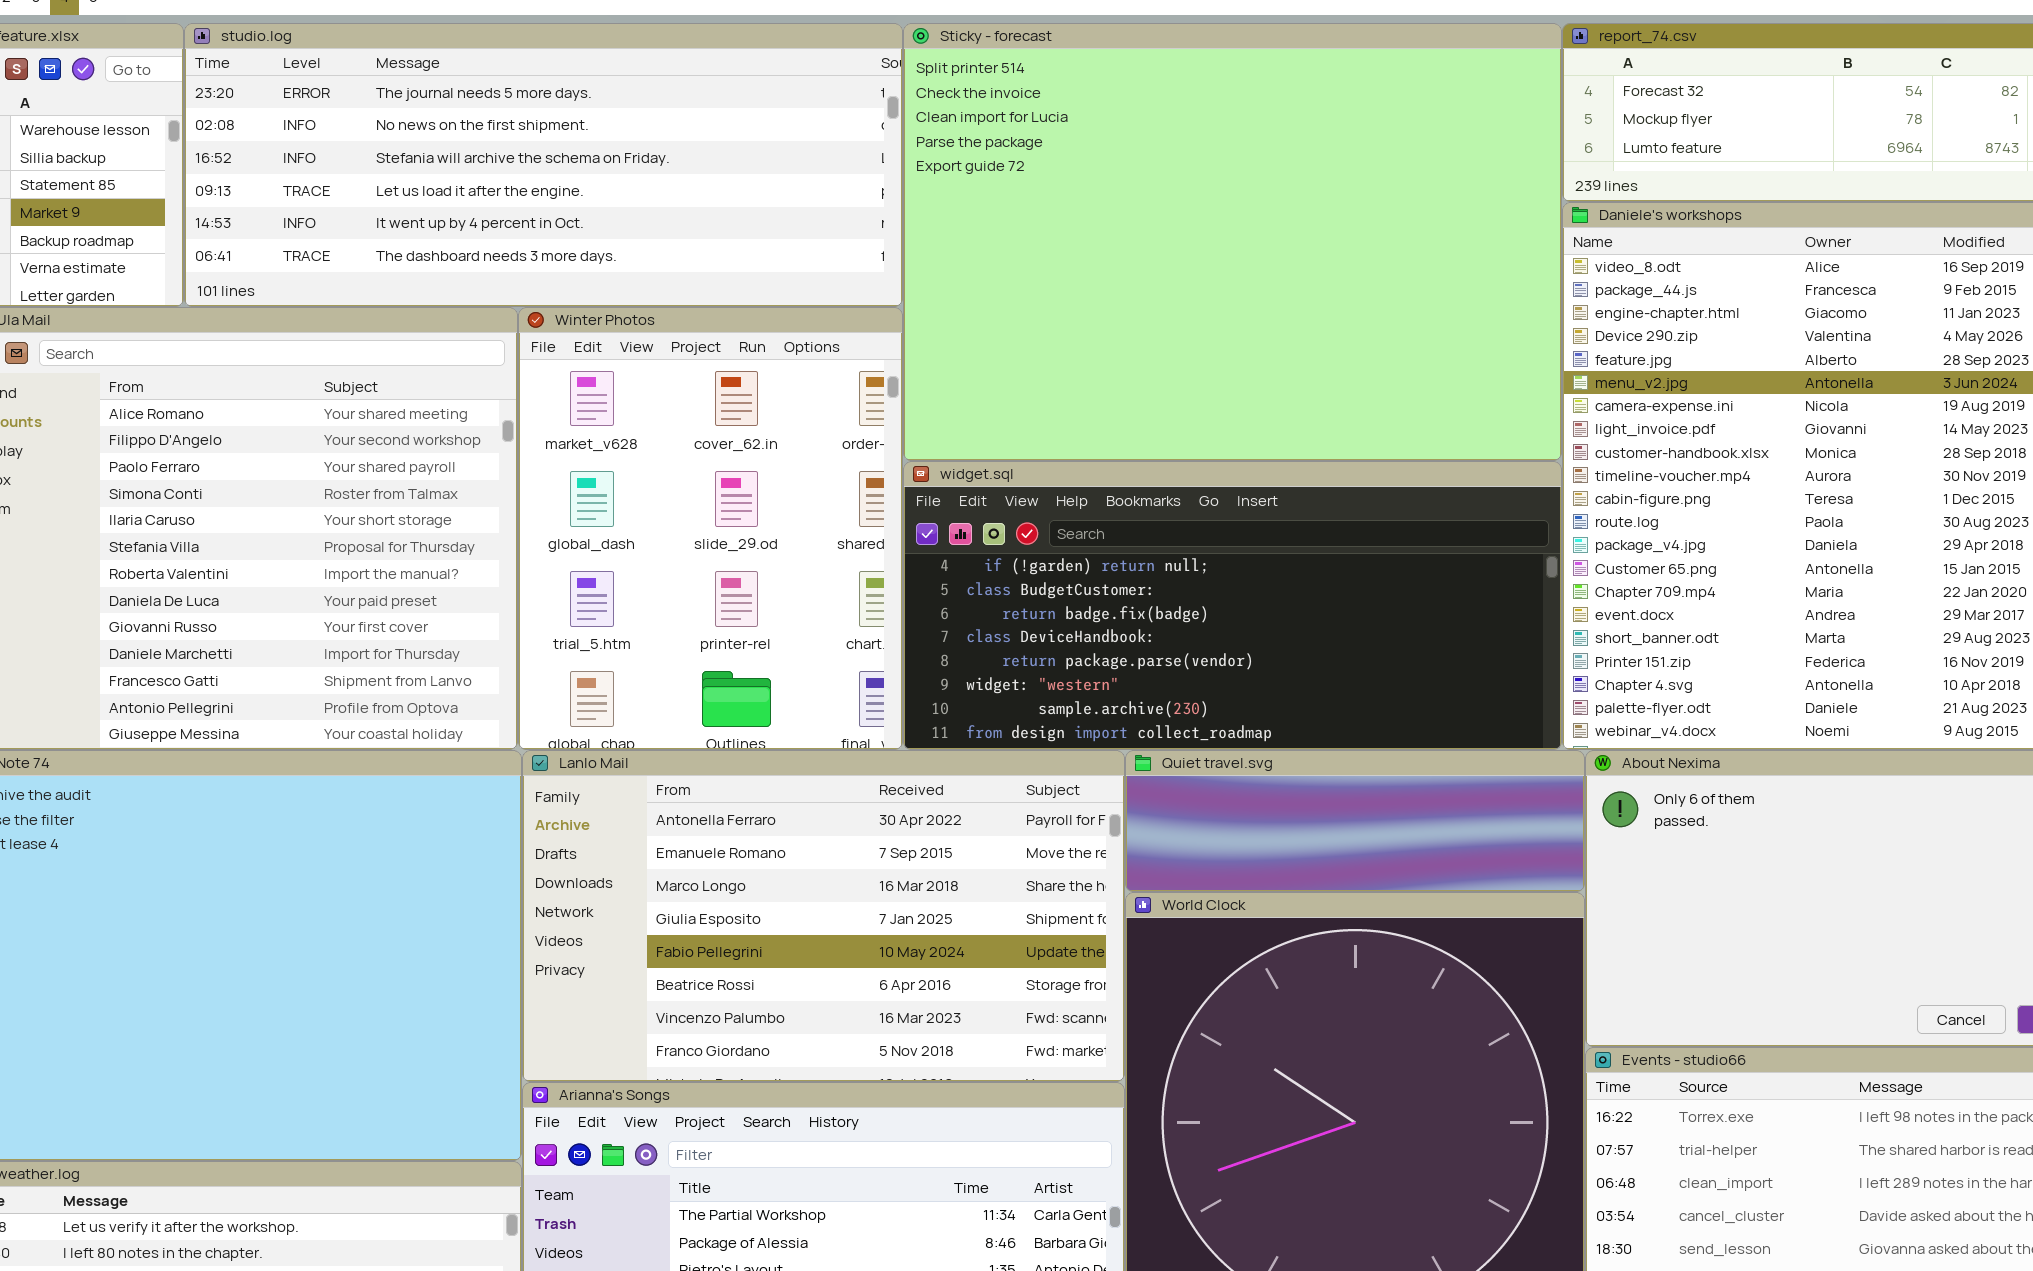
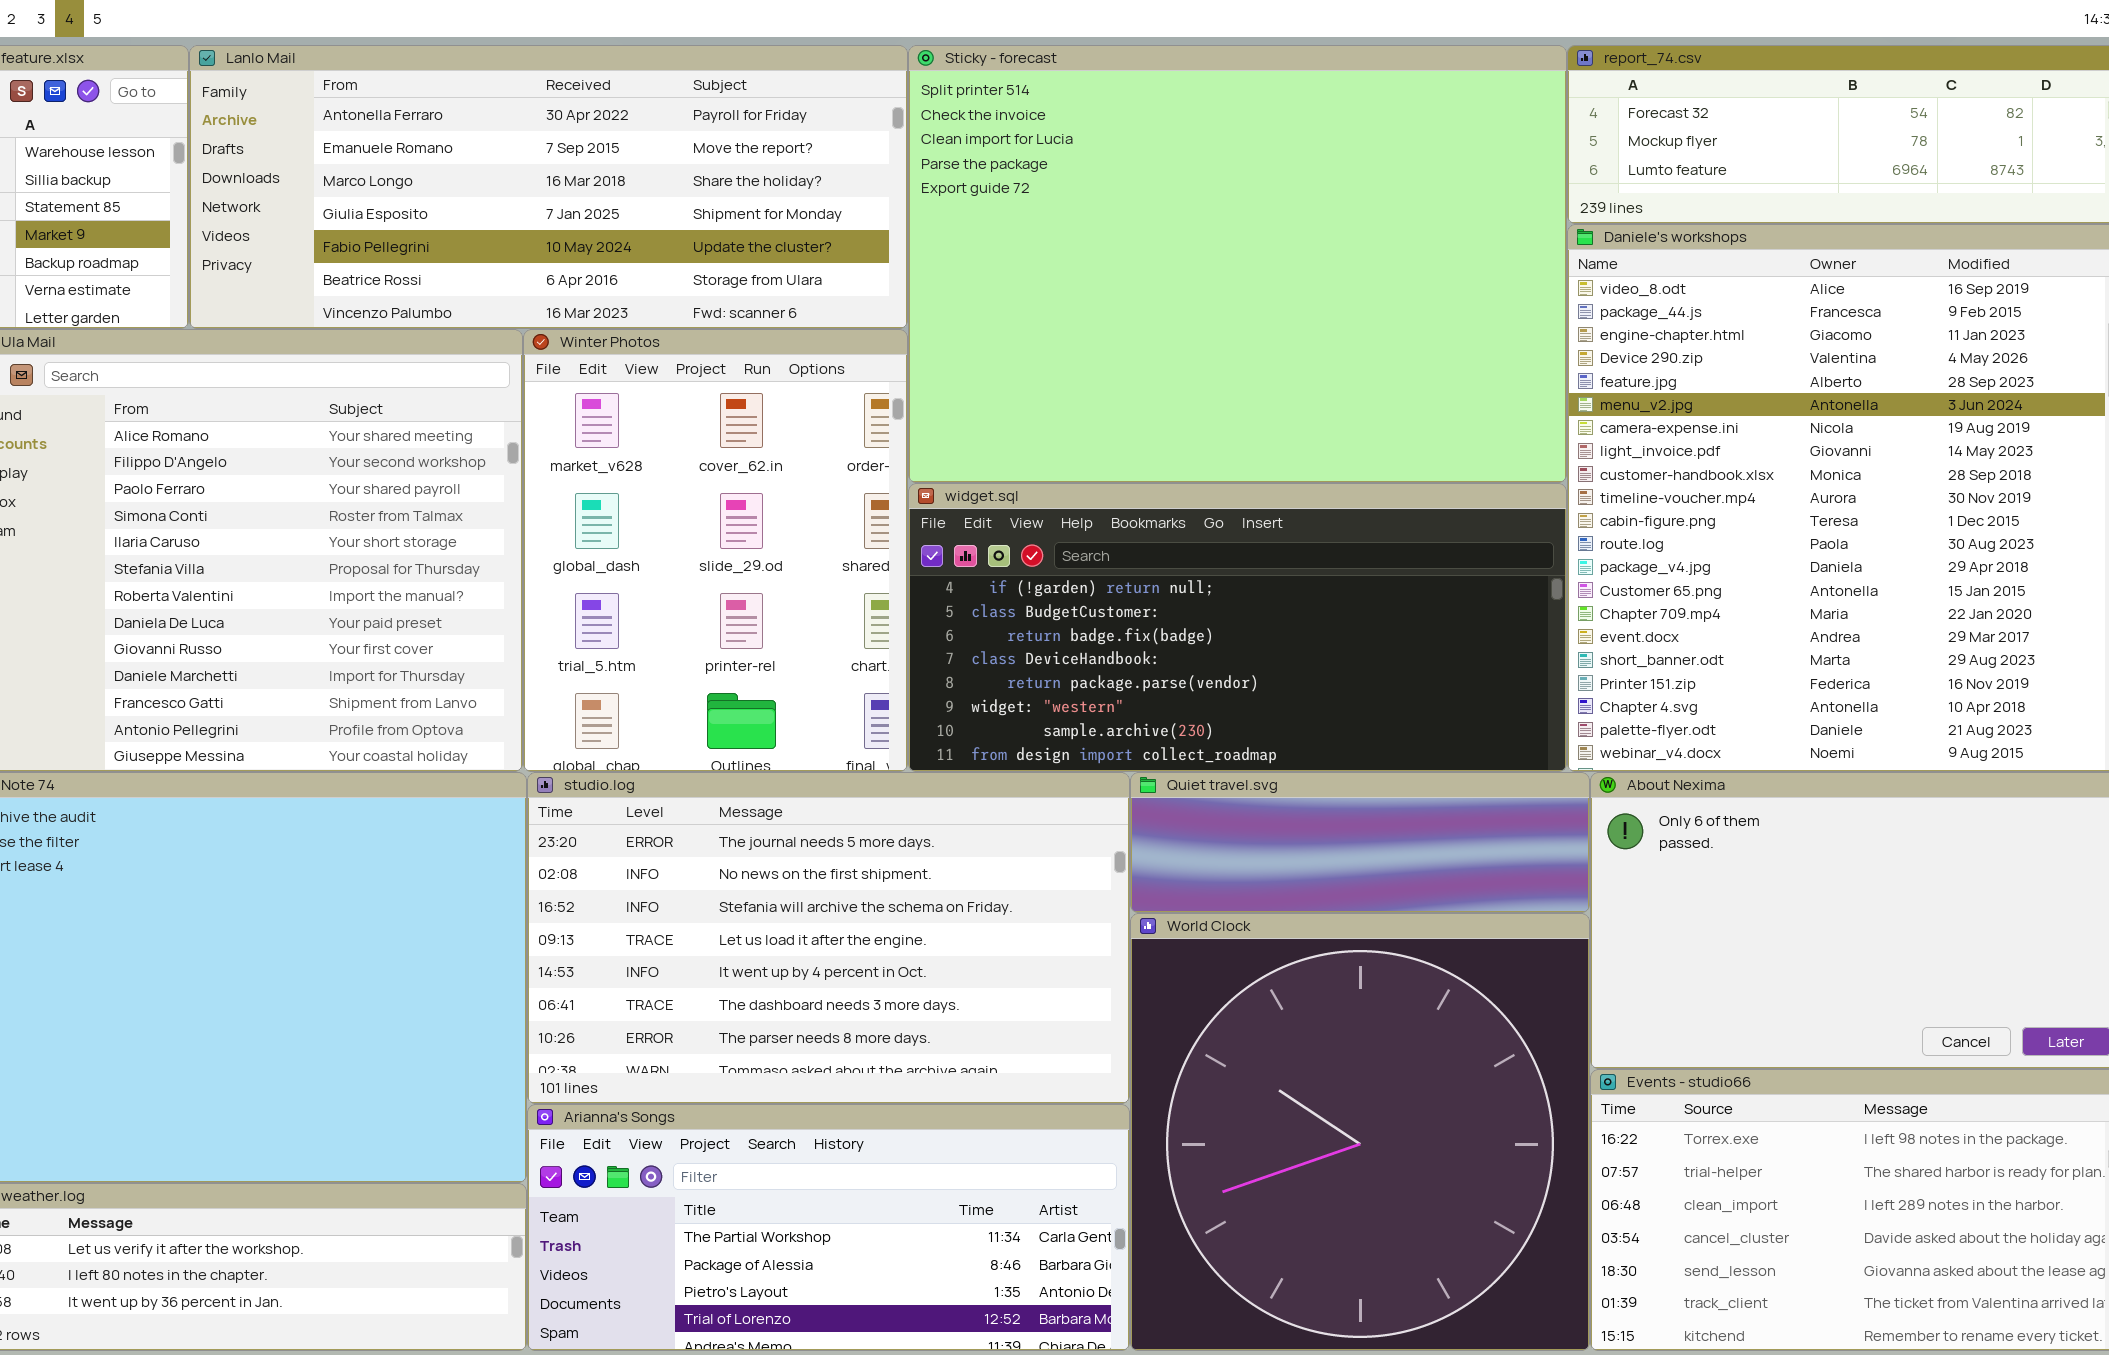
studio.log: [184,23,903,307] -> [527,772,1130,1104], moved, resized
Lanlo Mail: [522,750,1125,1082] -> [189,45,908,329], moved, resized

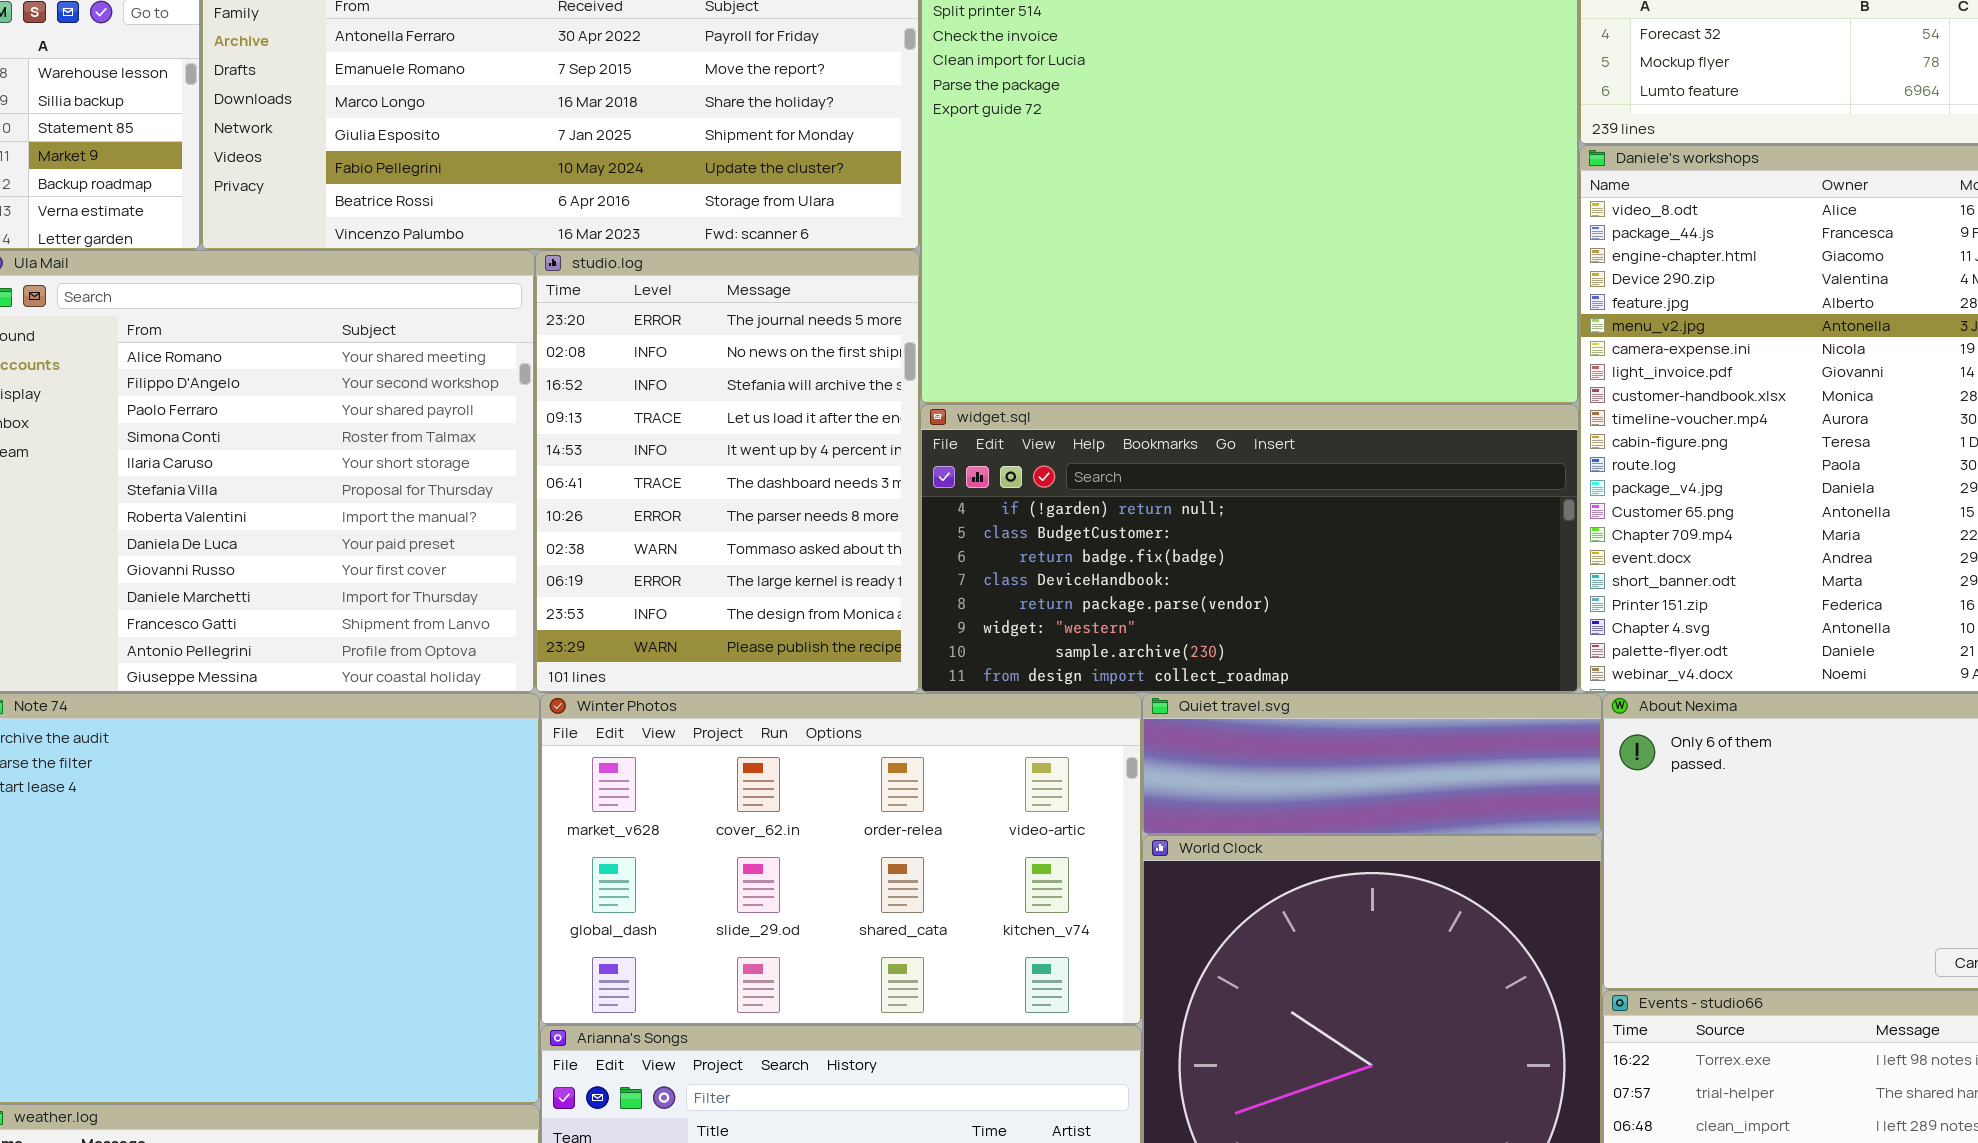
Winter Photos: [523,329,908,772] -> [540,693,1142,1025], moved, resized
studio.log: [527,772,1130,1104] -> [535,250,920,693], moved, resized

